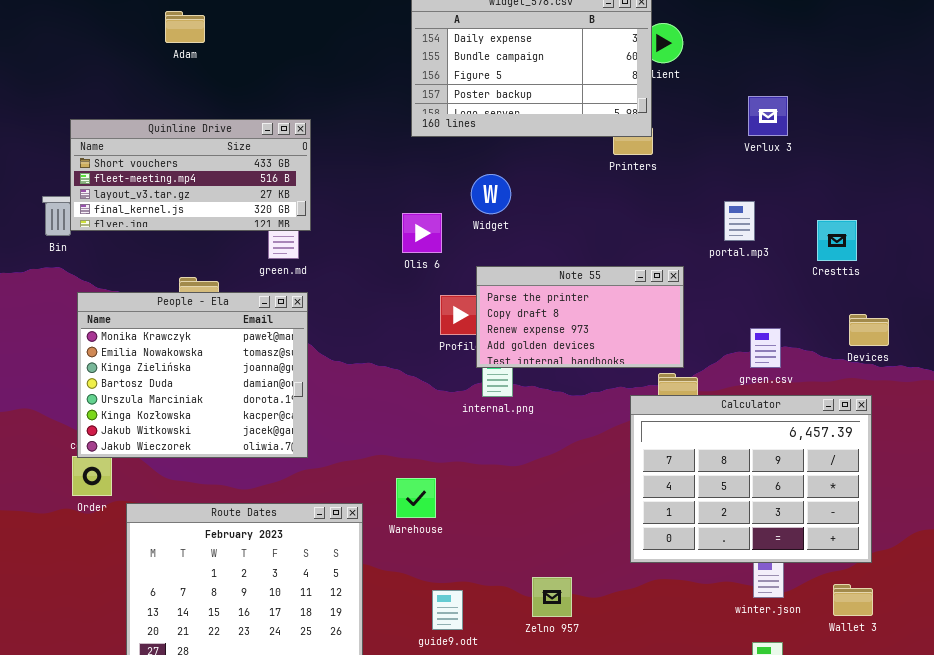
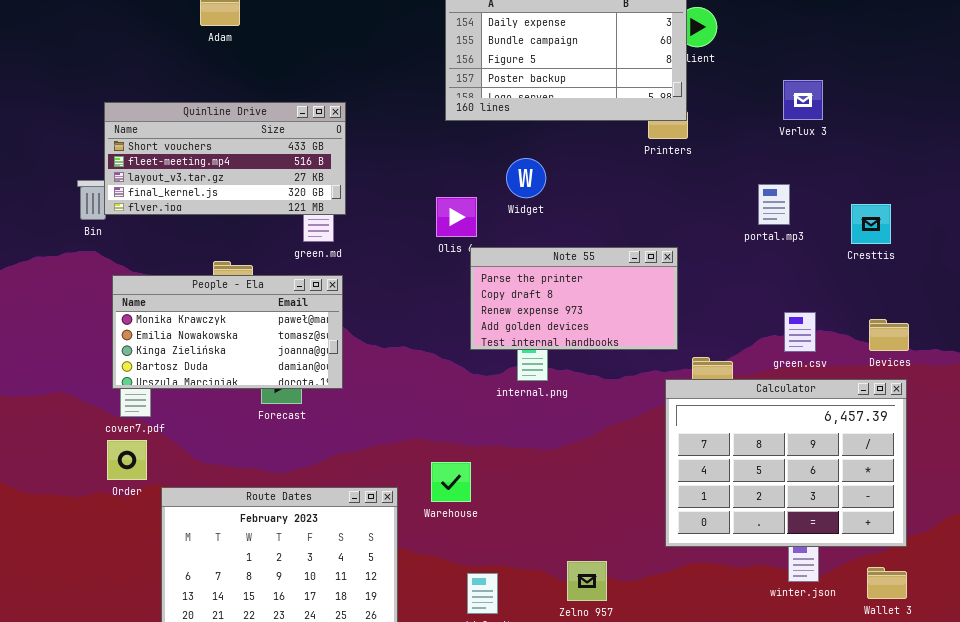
Note 55: [476,266,684,368] -> [470,247,678,350], moved
People - Ela: [77,292,308,458] -> [112,275,343,389], resized
Devices: [849,314,889,346] -> [869,319,909,351], moved

